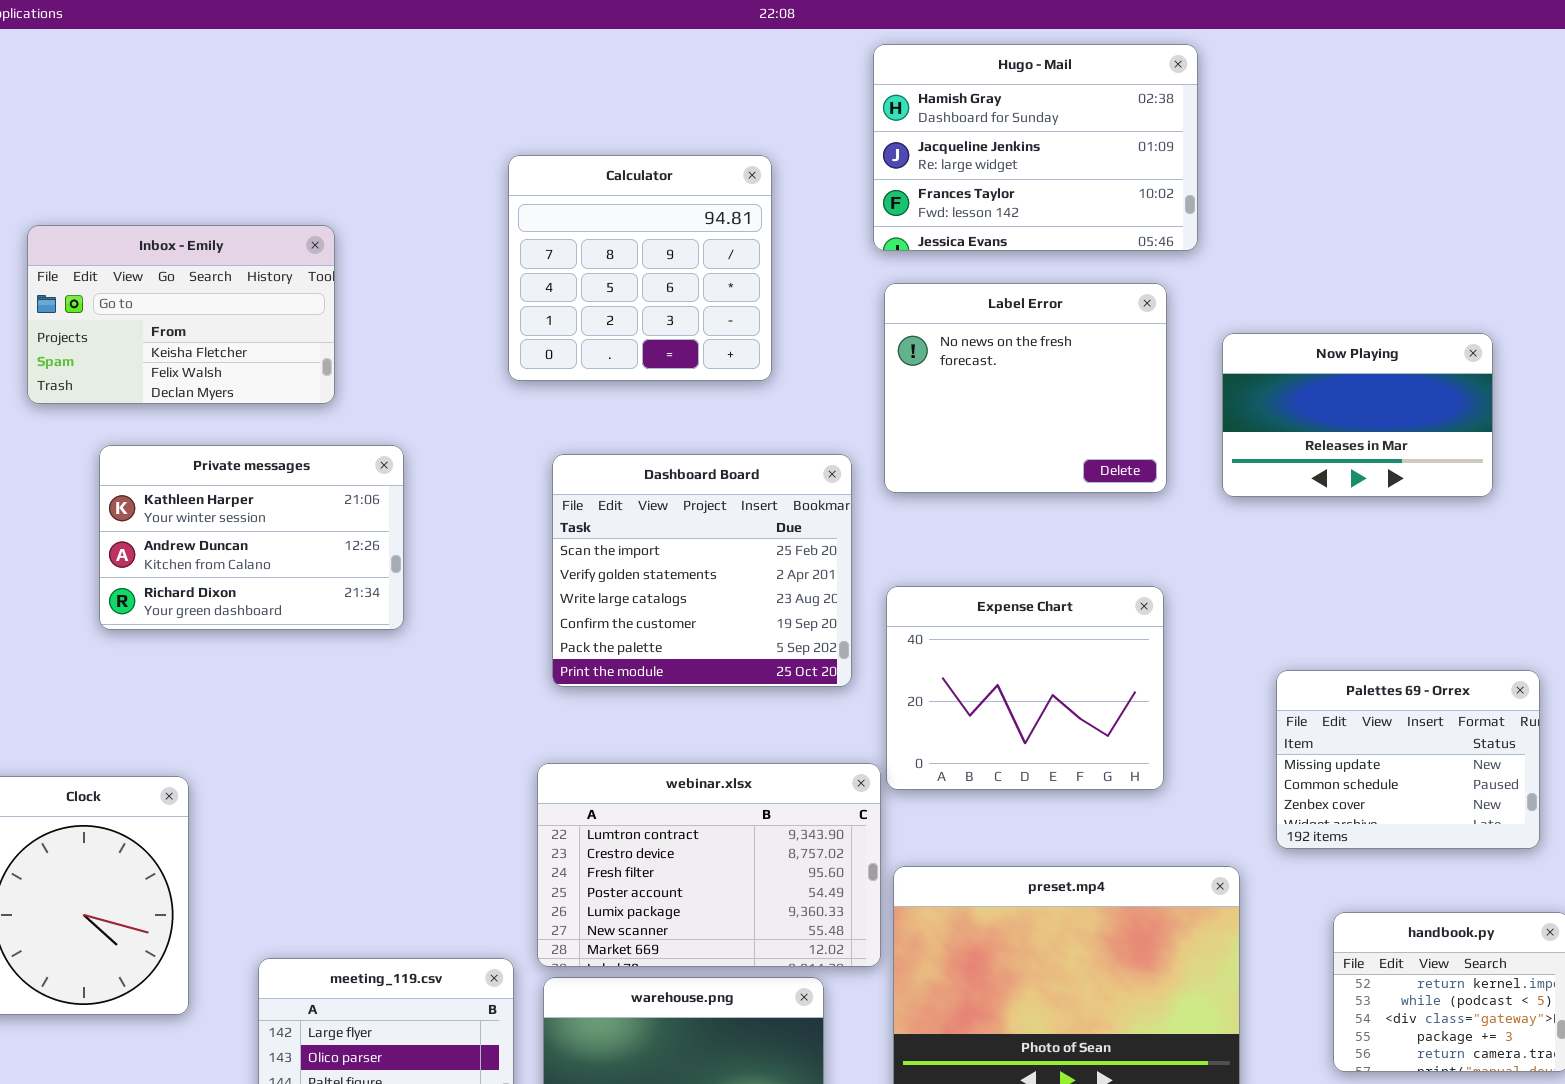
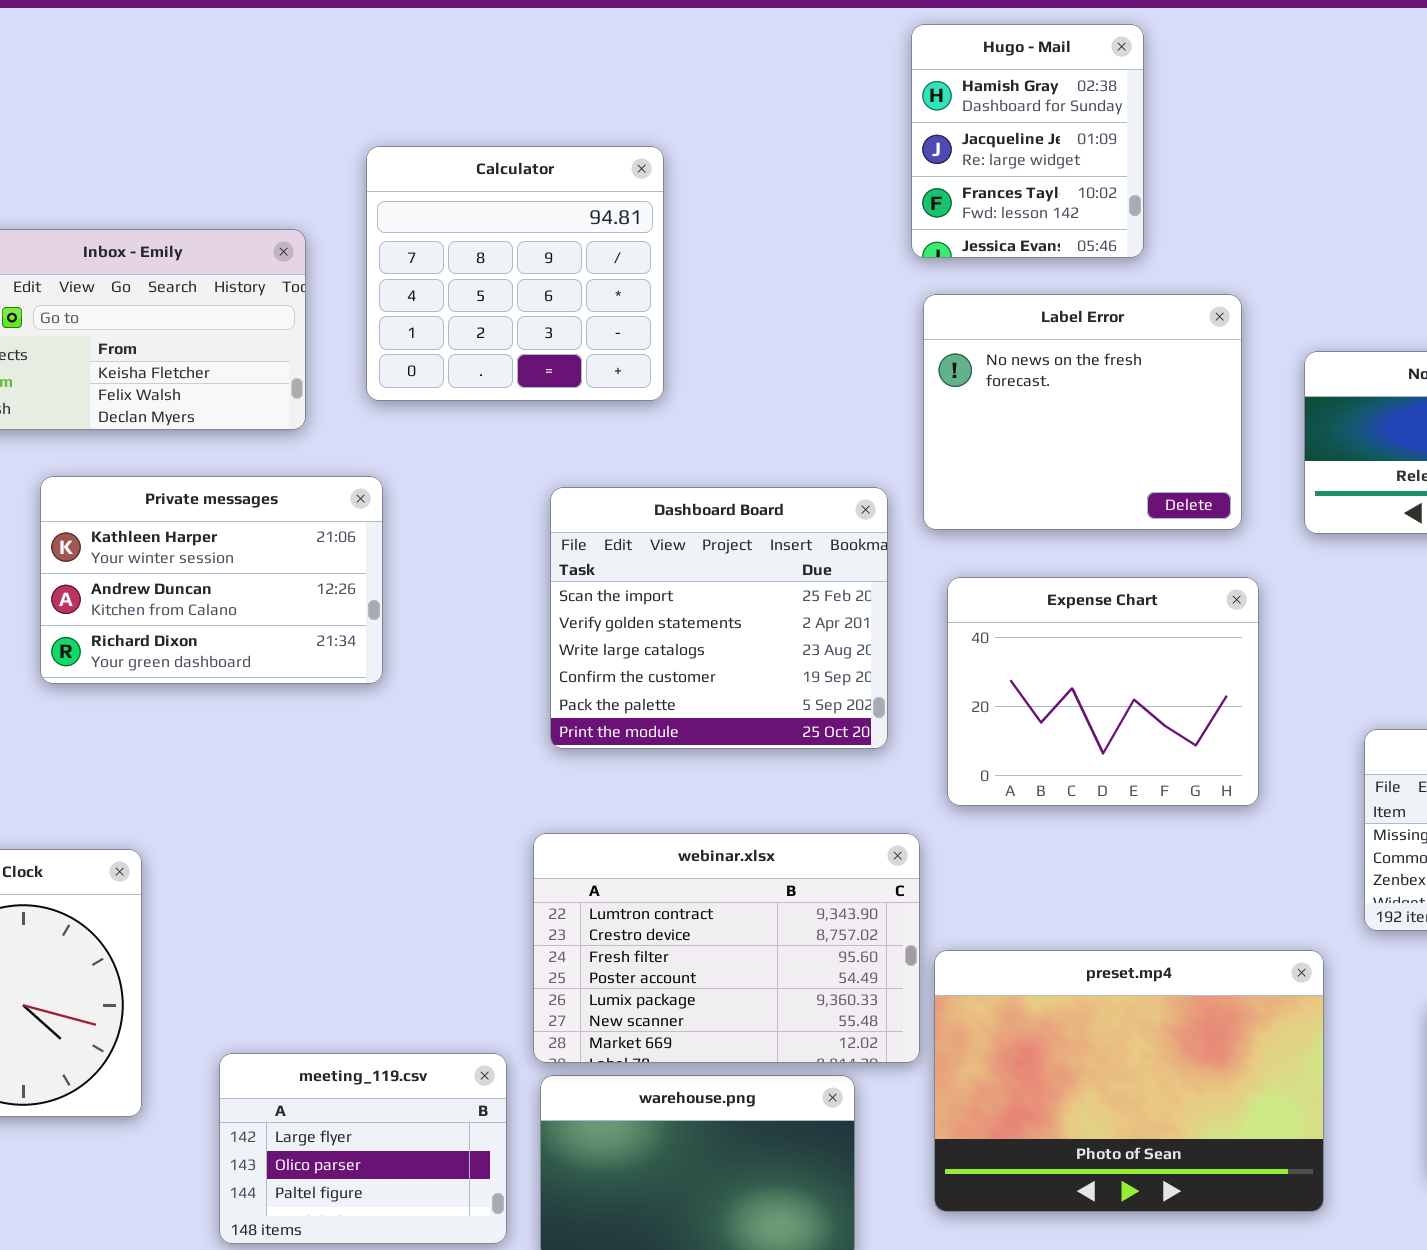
Hugo - Mail: [873,44,1198,251] -> [911,24,1144,258], resized
Calculator: [508,155,772,381] -> [366,146,664,401], moved
Expense Chart: [886,586,1164,790] -> [947,577,1259,806], moved

